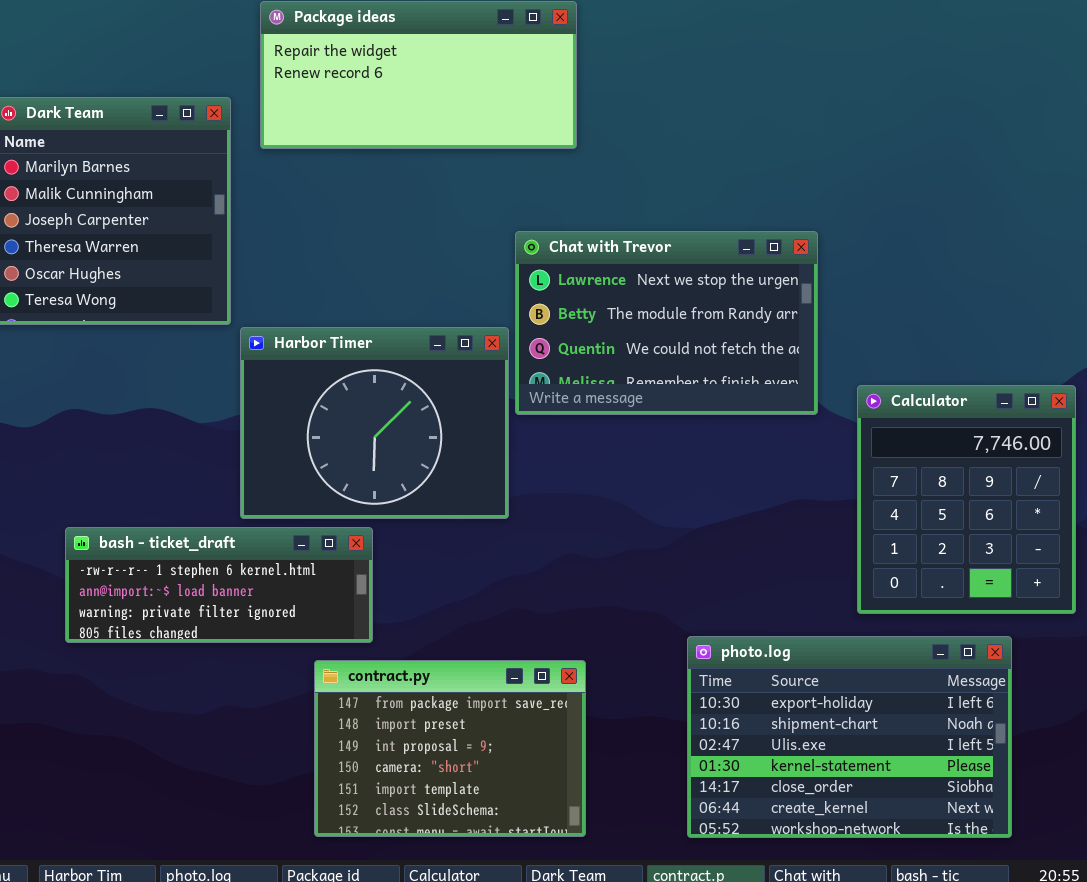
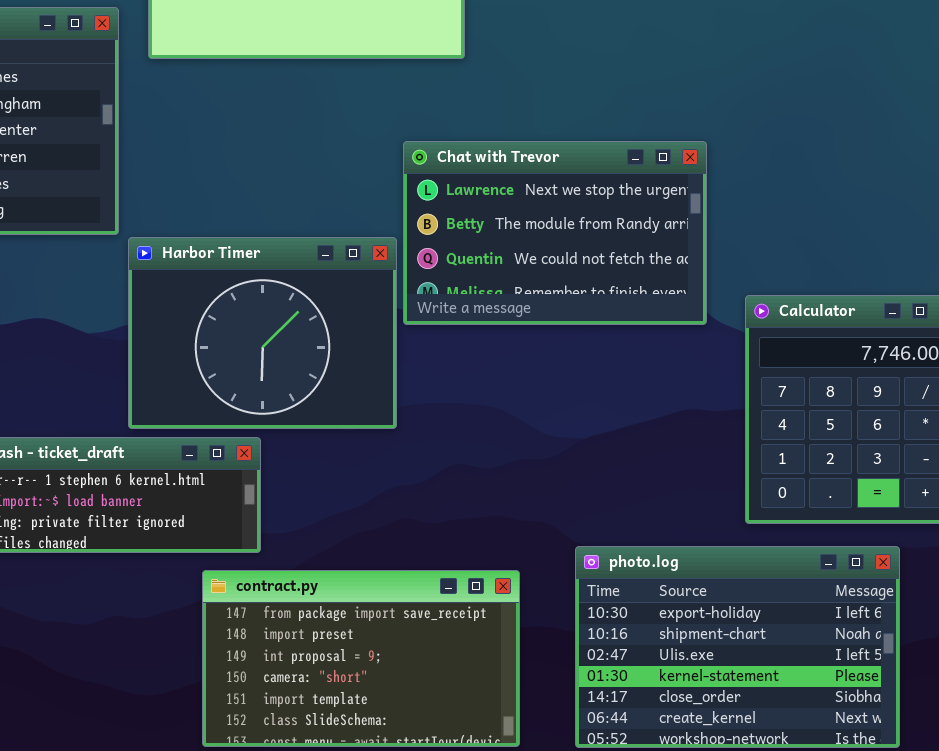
contract.py: [314,660,586,837] -> [202,570,520,747], resized

